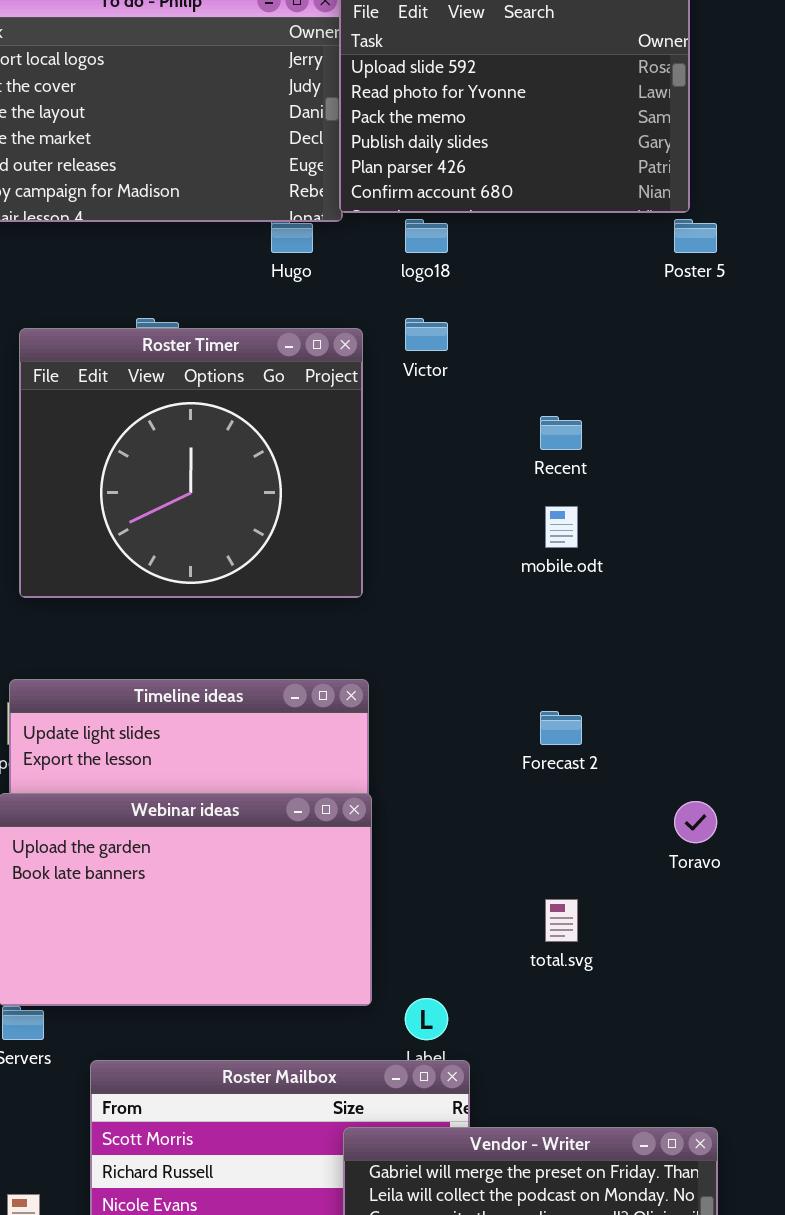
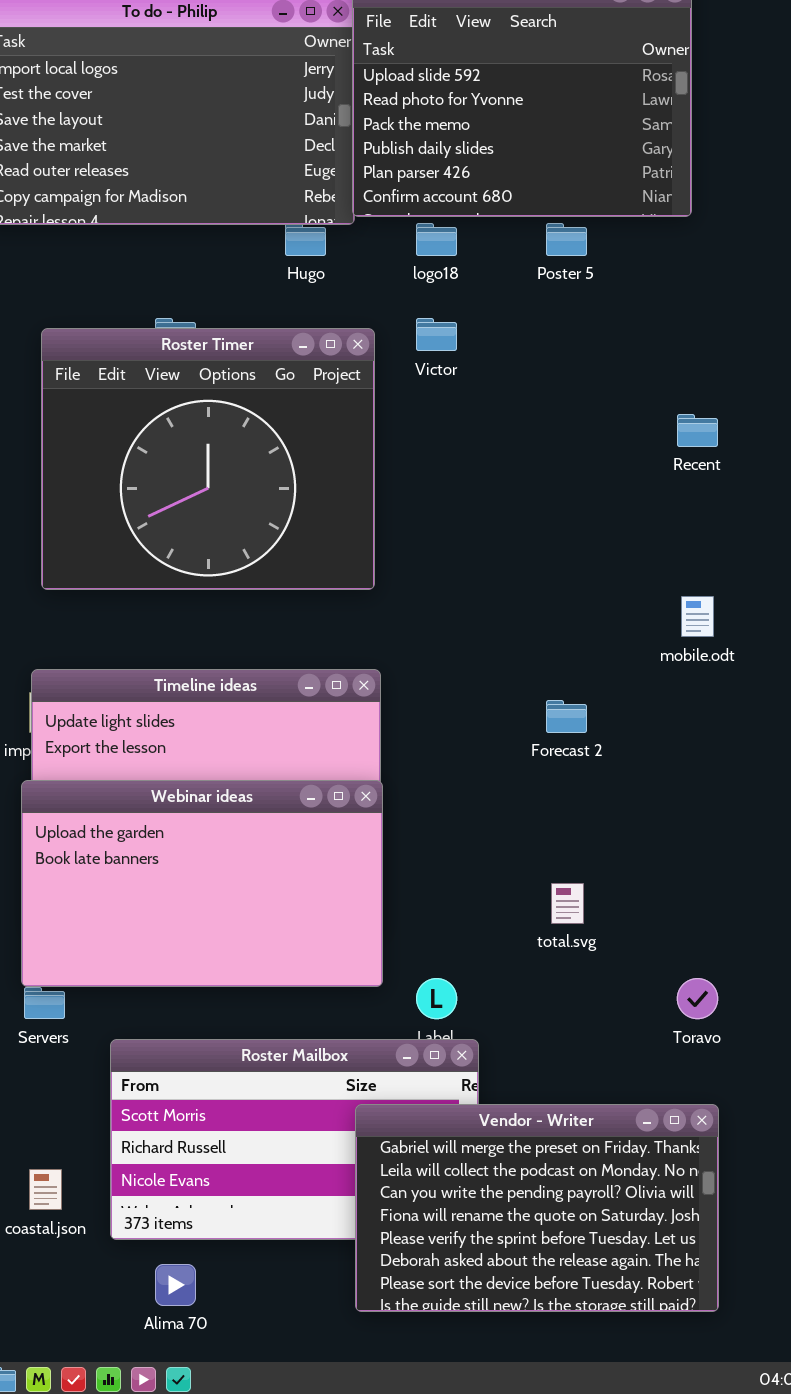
Poster 5: [674,219,717,253] -> [546,223,587,256], moved
Recent: [540,416,582,450] -> [677,414,718,447], moved
mobile.odt: [545,506,578,548] -> [681,596,714,637], moved
Toravo: [674,801,717,843] -> [677,978,718,1019], moved

